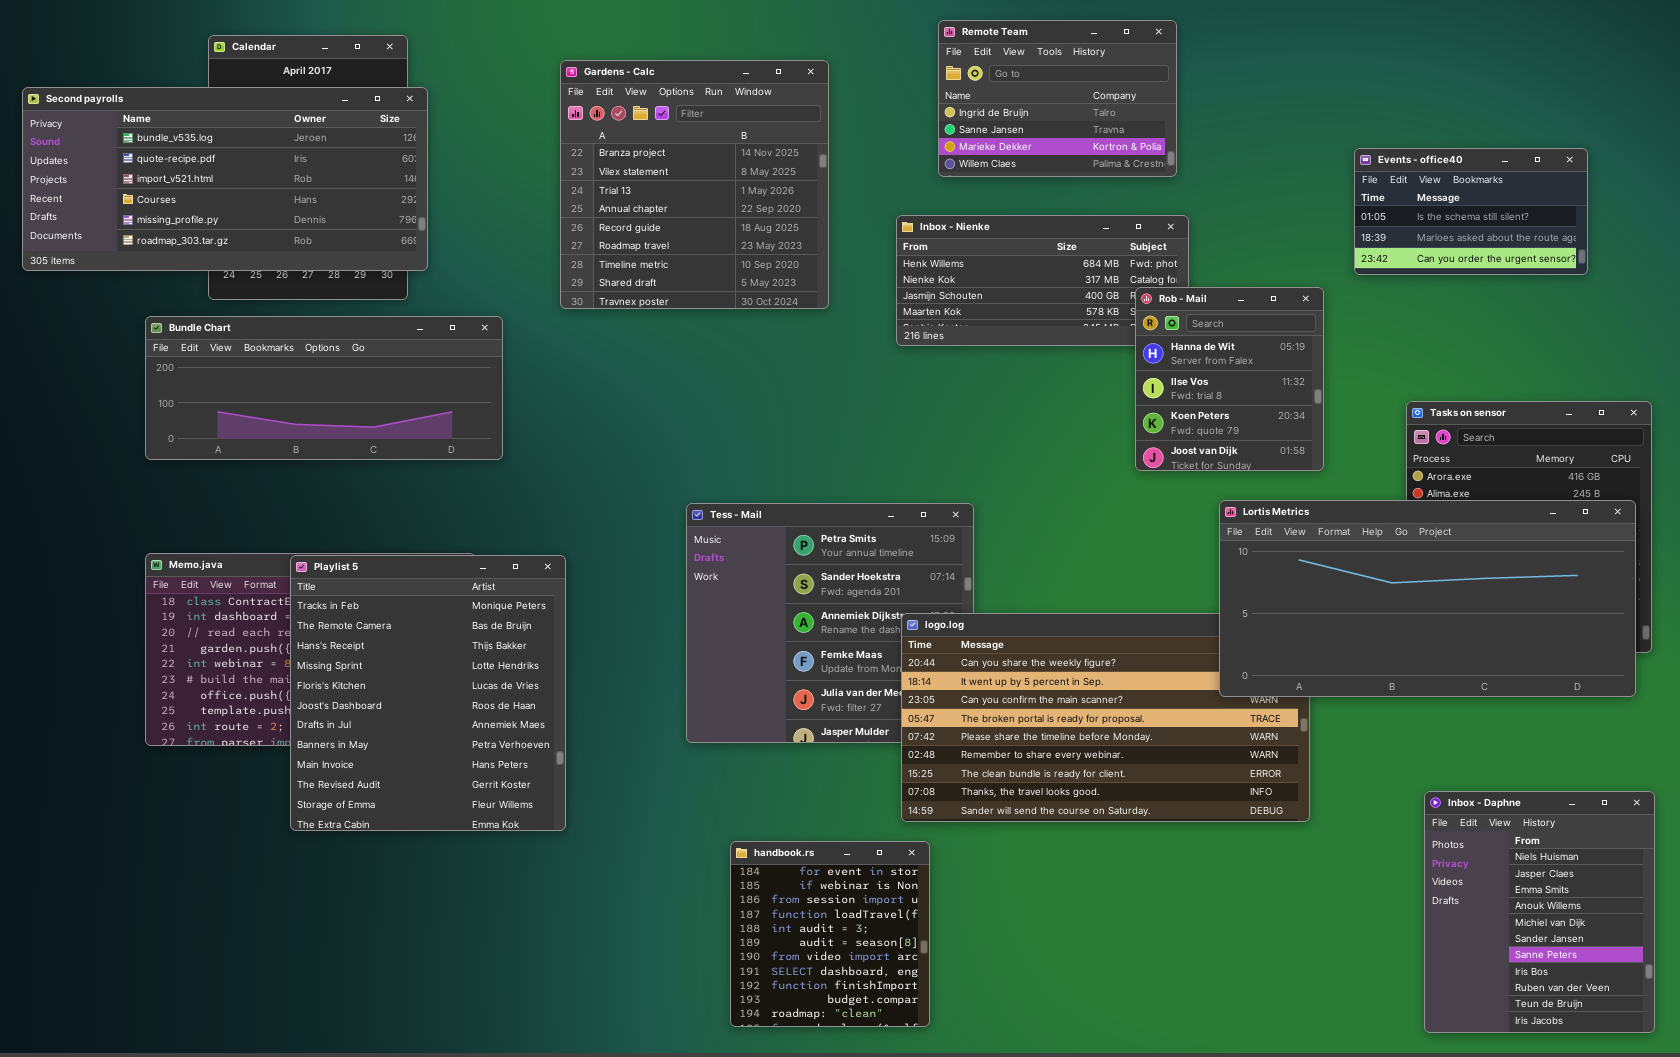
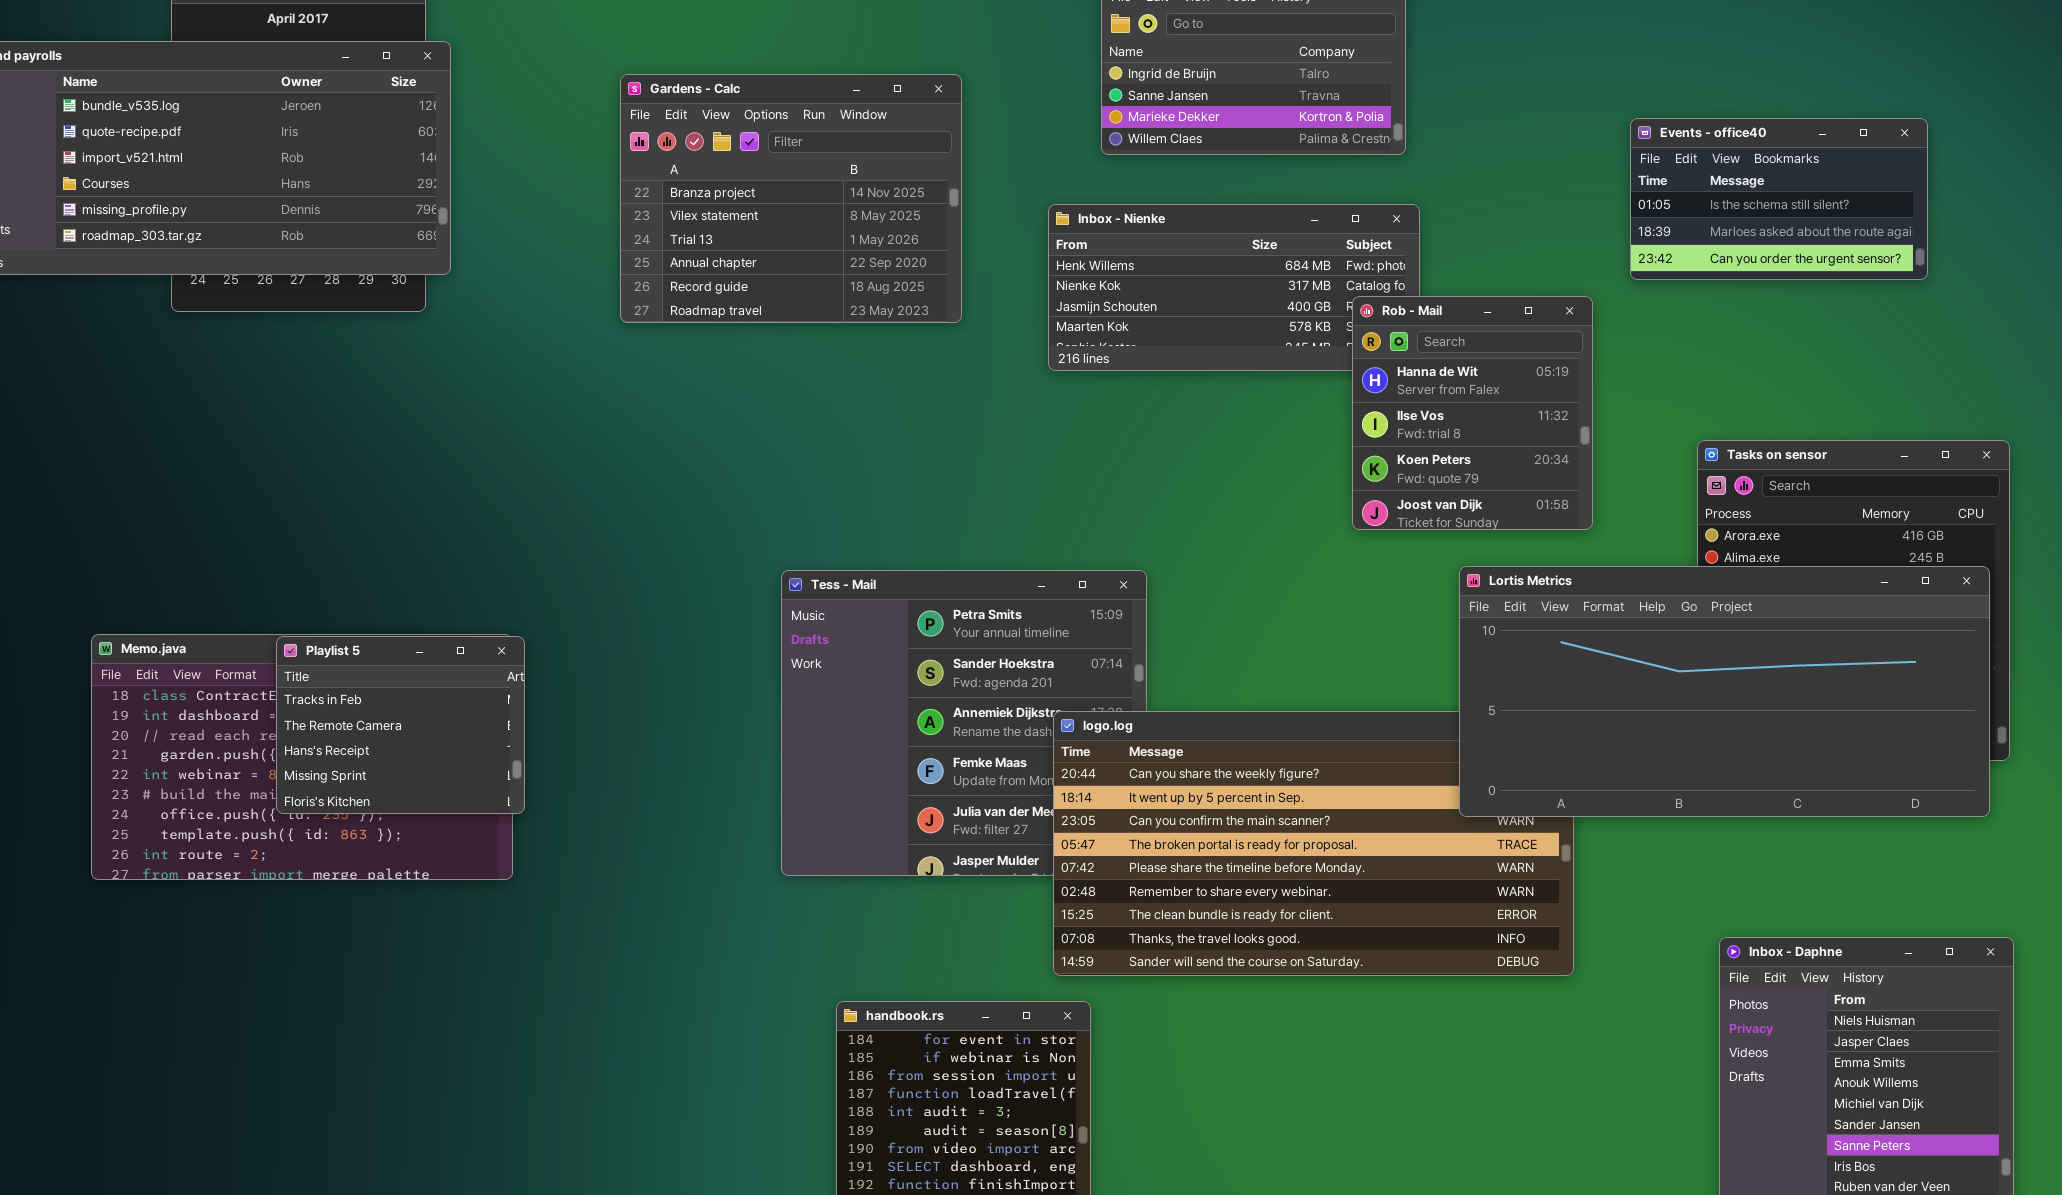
Gardens - Calc: [560,60,829,309] -> [620,74,962,323], resized
Bundle Chart: [145,316,503,460] -> none, closed
Playlist 5: [290,555,566,831] -> [276,636,525,814], resized

